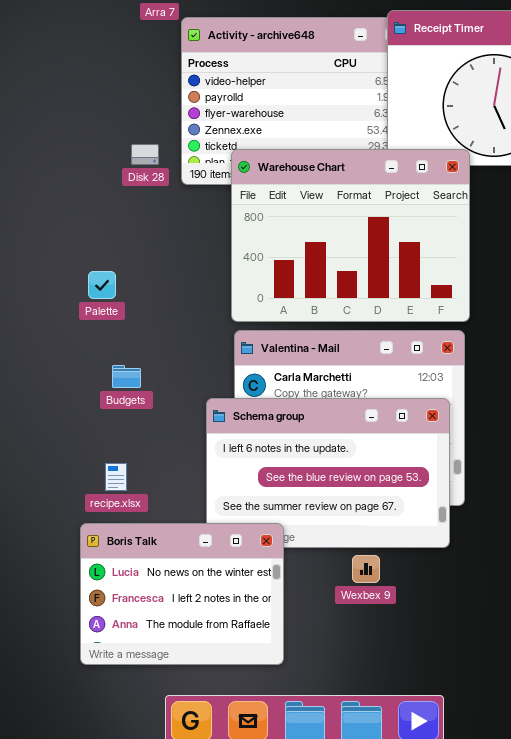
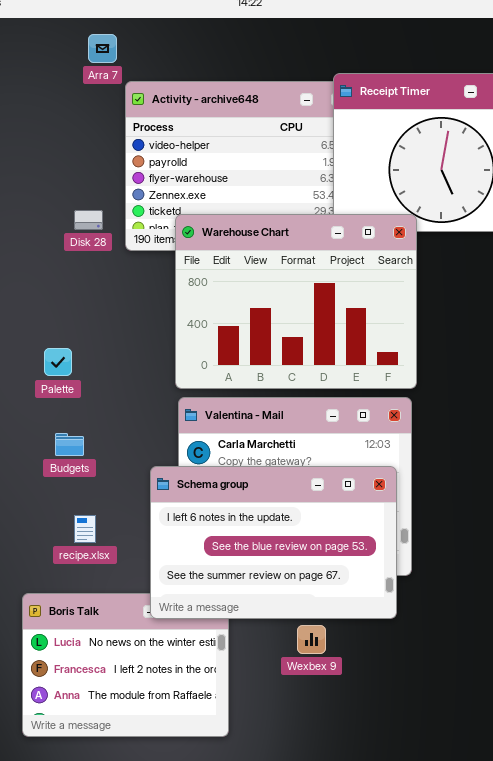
Palette: [88,271,116,299] -> [44,348,72,376], moved
Schema group: [206,398,450,548] -> [150,466,397,619], raised
recipe.xlsx: [105,463,127,491] -> [74,515,96,543], moved

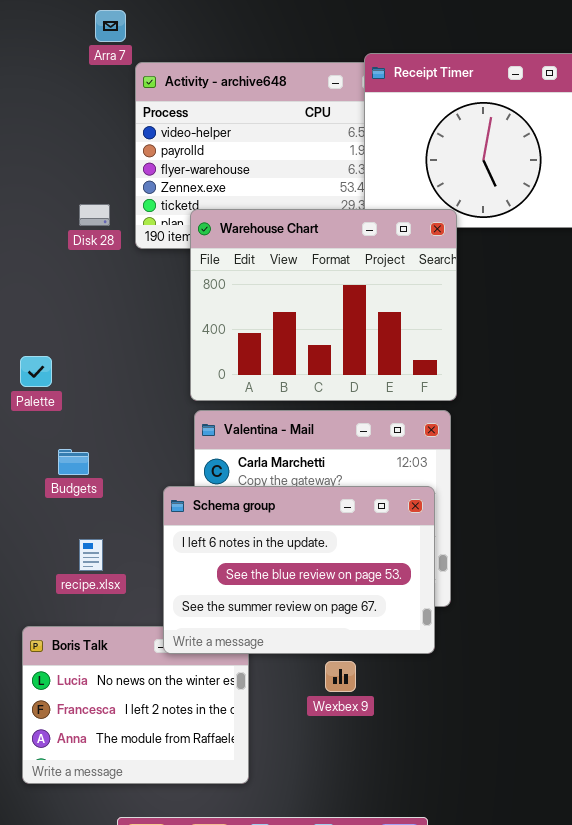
Palette: [44,348,72,376] -> [20,356,52,387], moved

